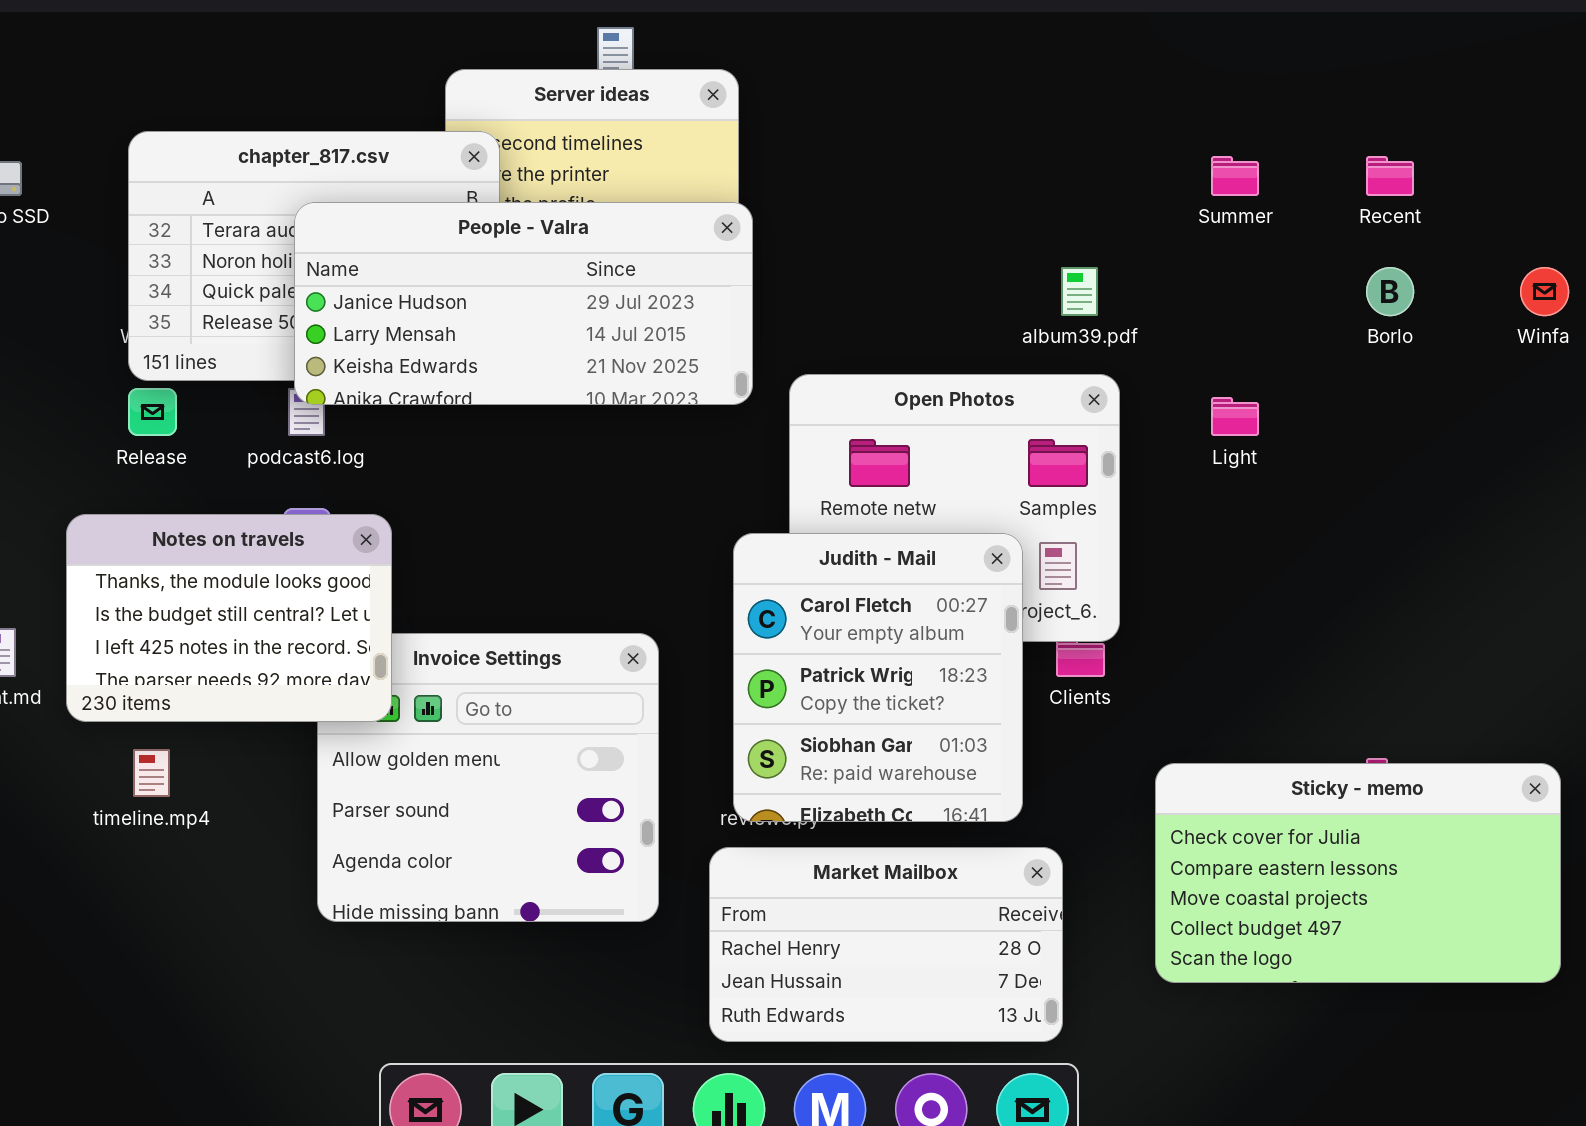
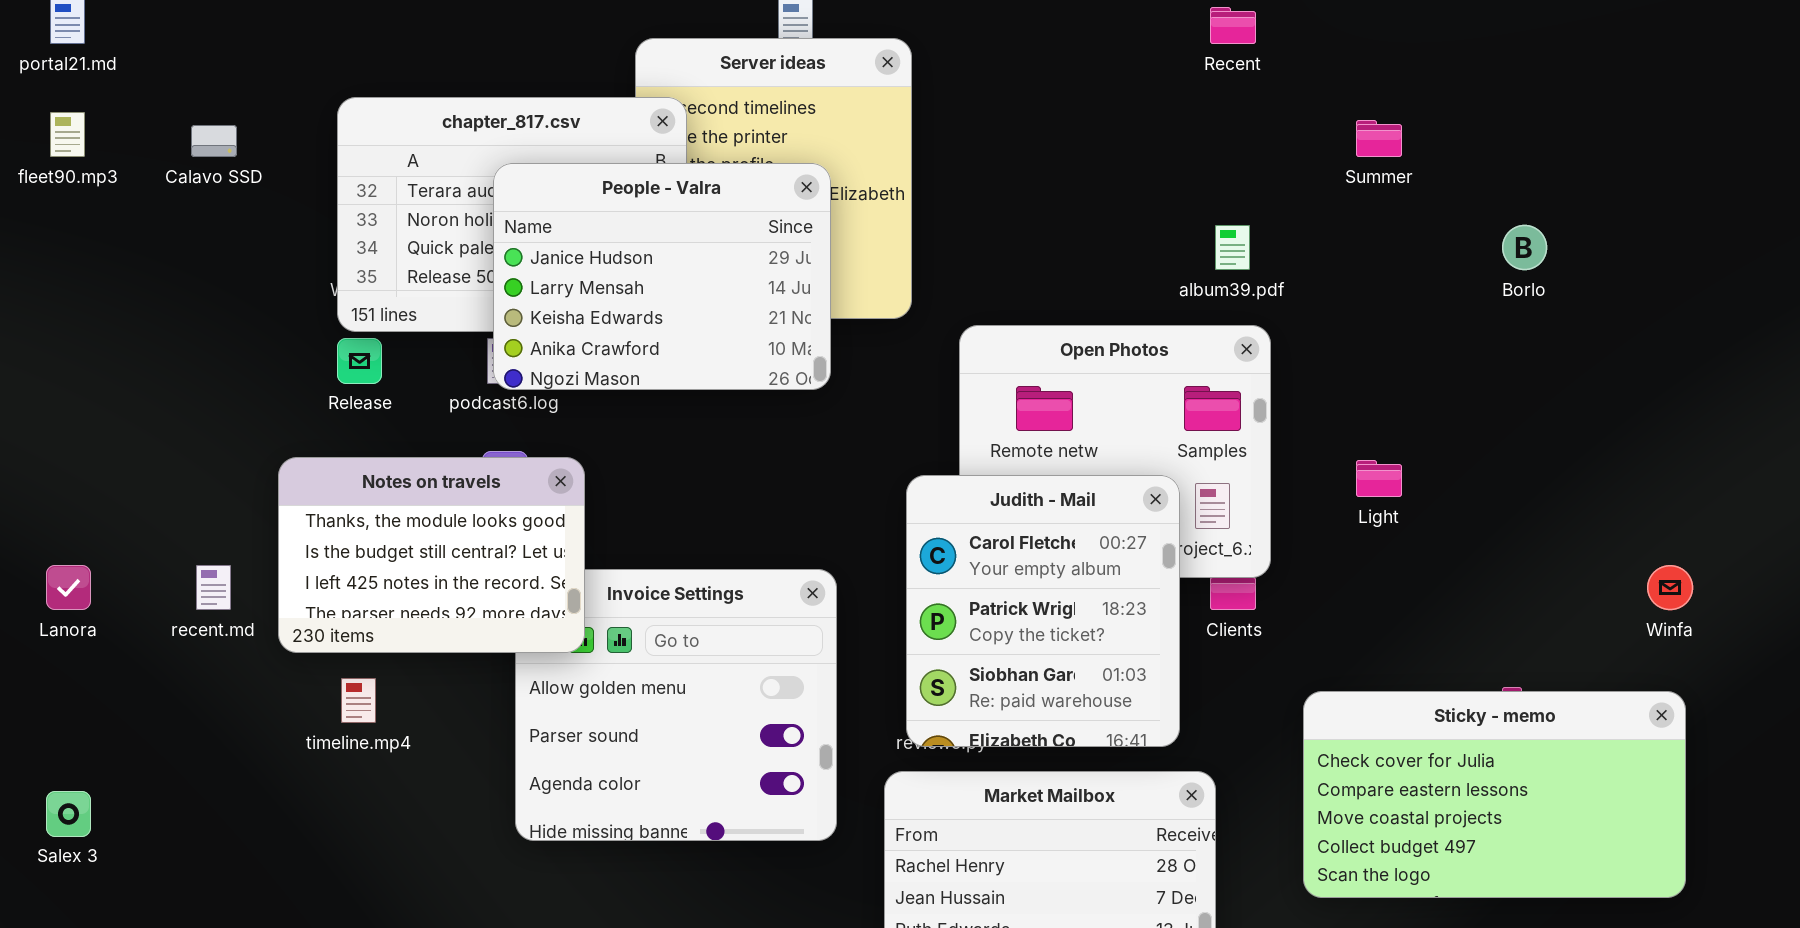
Recent: [1366,156,1414,196] -> [1210,7,1256,44], moved
People - Valra: [294,202,753,405] -> [493,163,831,390], resized
Winfa: [1520,267,1569,316] -> [1647,565,1693,610], moved
Light: [1211,397,1259,436] -> [1356,460,1402,497], moved

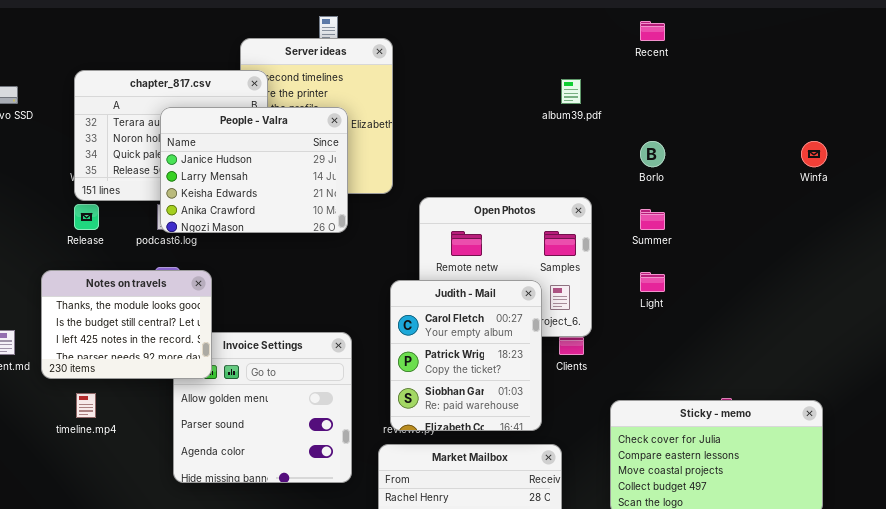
Recent: [1210,7,1256,44] -> [640,21,665,41], moved
Summer: [1356,120,1402,157] -> [640,209,665,230], moved
album39.pdf: [1215,225,1250,270] -> [561,79,581,104], moved
Borlo: [1502,225,1547,270] -> [640,141,665,167], moved
Winfa: [1647,565,1693,610] -> [801,141,827,167], moved

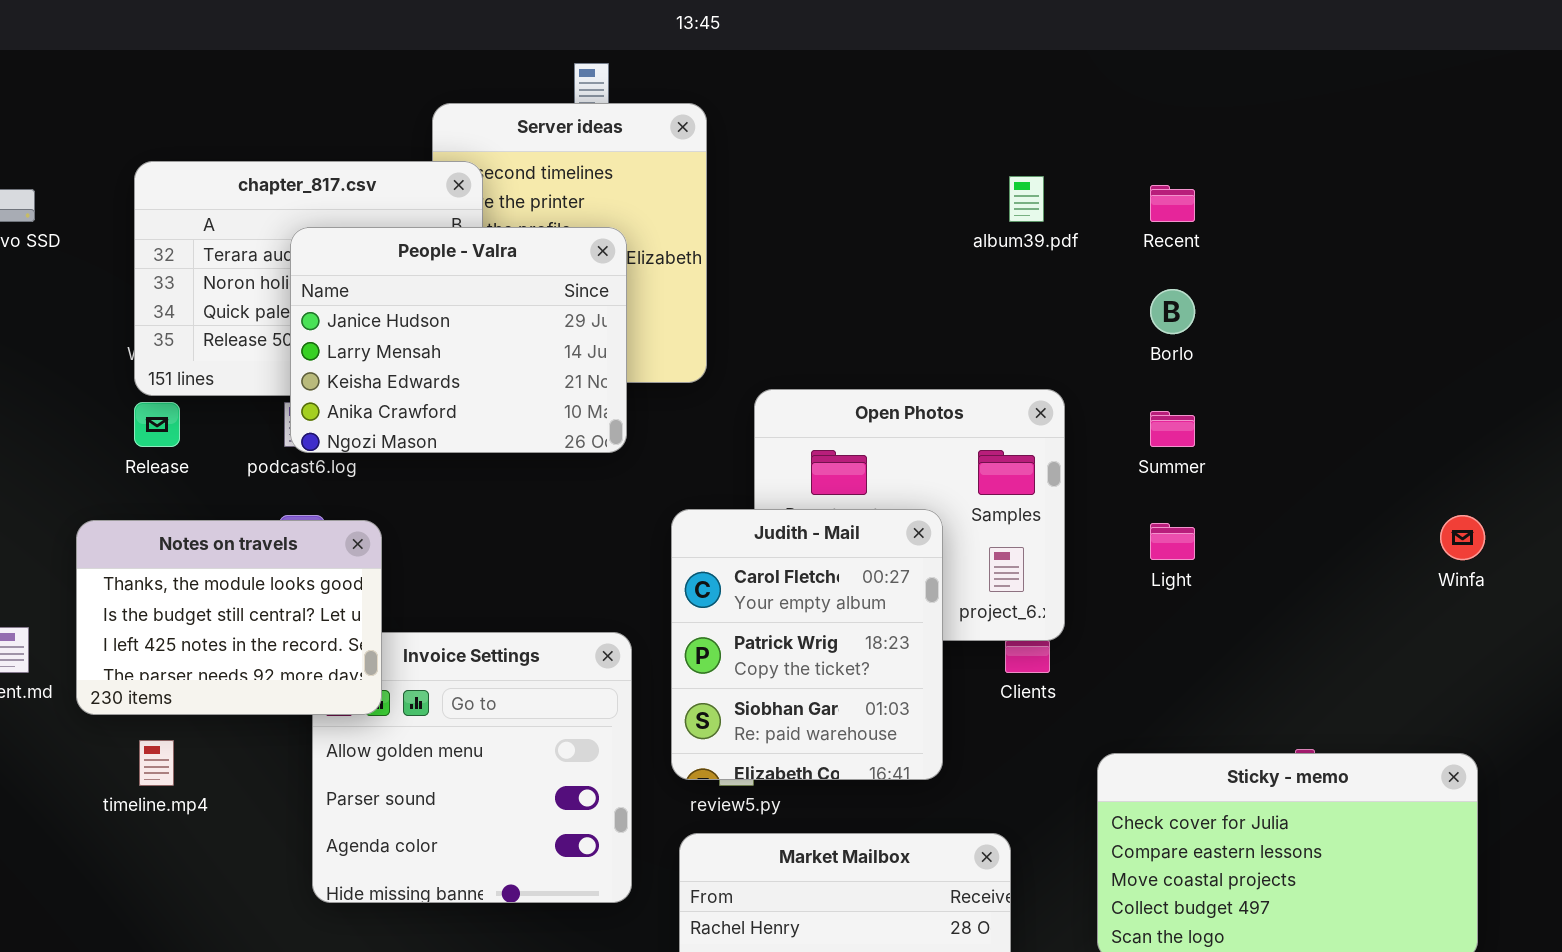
Recent: [640,21,665,41] -> [1150,185,1195,222], moved
Winfa: [801,141,827,167] -> [1440,515,1485,560], moved
Judith - Mail: [390,280,542,431] -> [671,509,943,780], moved

